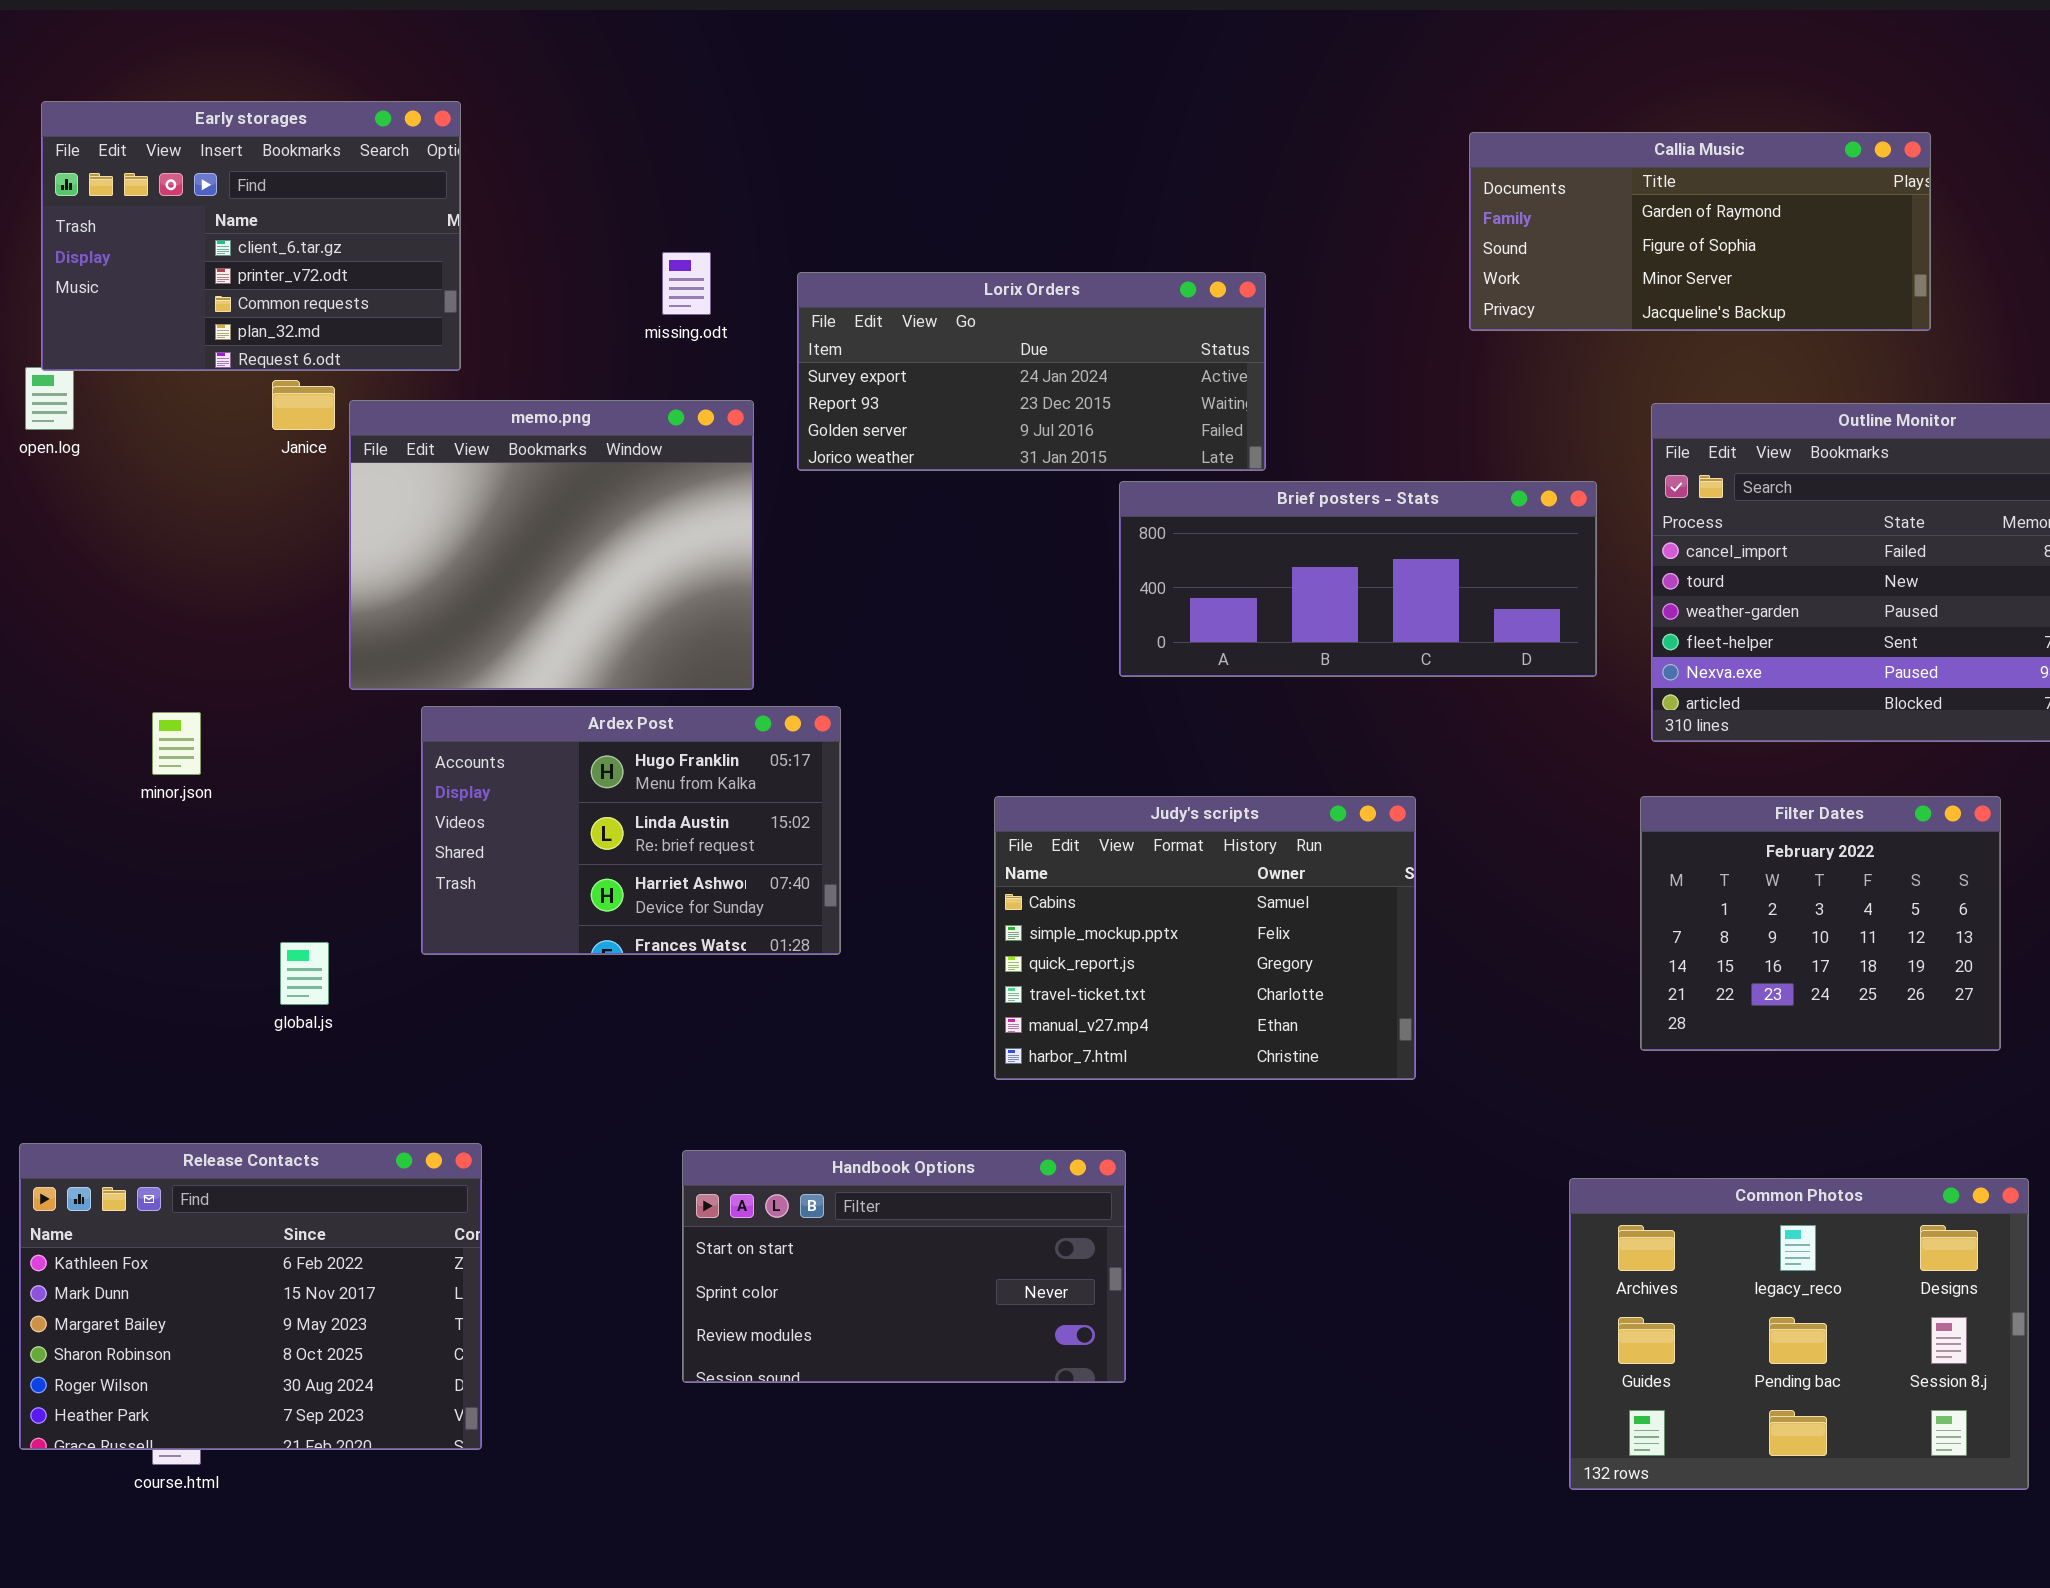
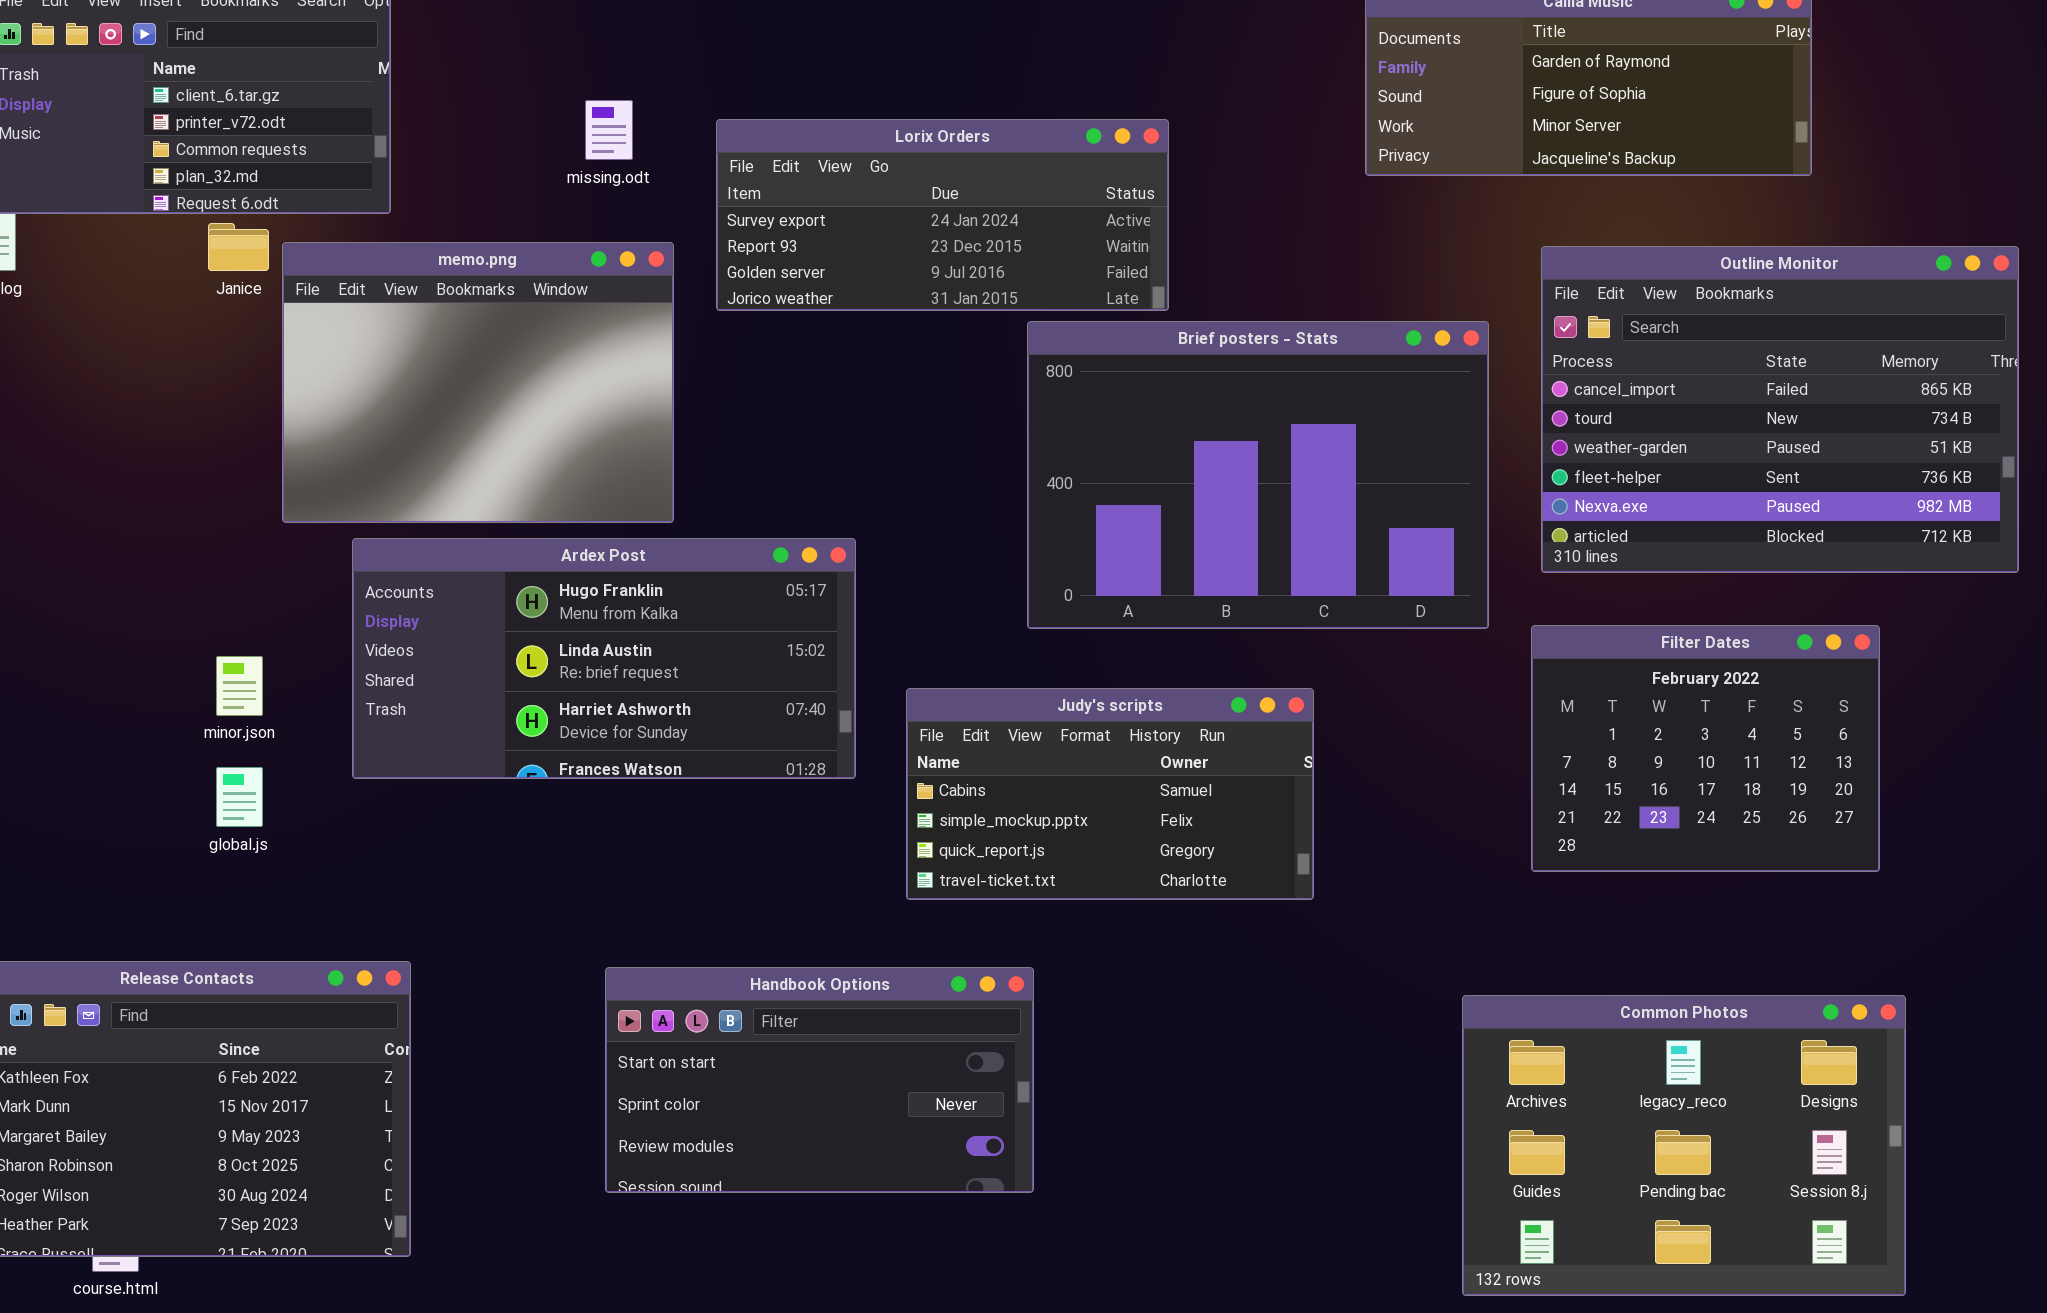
Brief posters - Stats: [1119,481,1597,677] -> [1027,321,1489,629], resized
Ardex Post: [421,706,841,955] -> [352,538,856,779], resized
minor.json: [152,712,201,775] -> [216,656,263,716], moved
Judy's scripts: [994,796,1416,1080] -> [906,688,1314,900], resized

